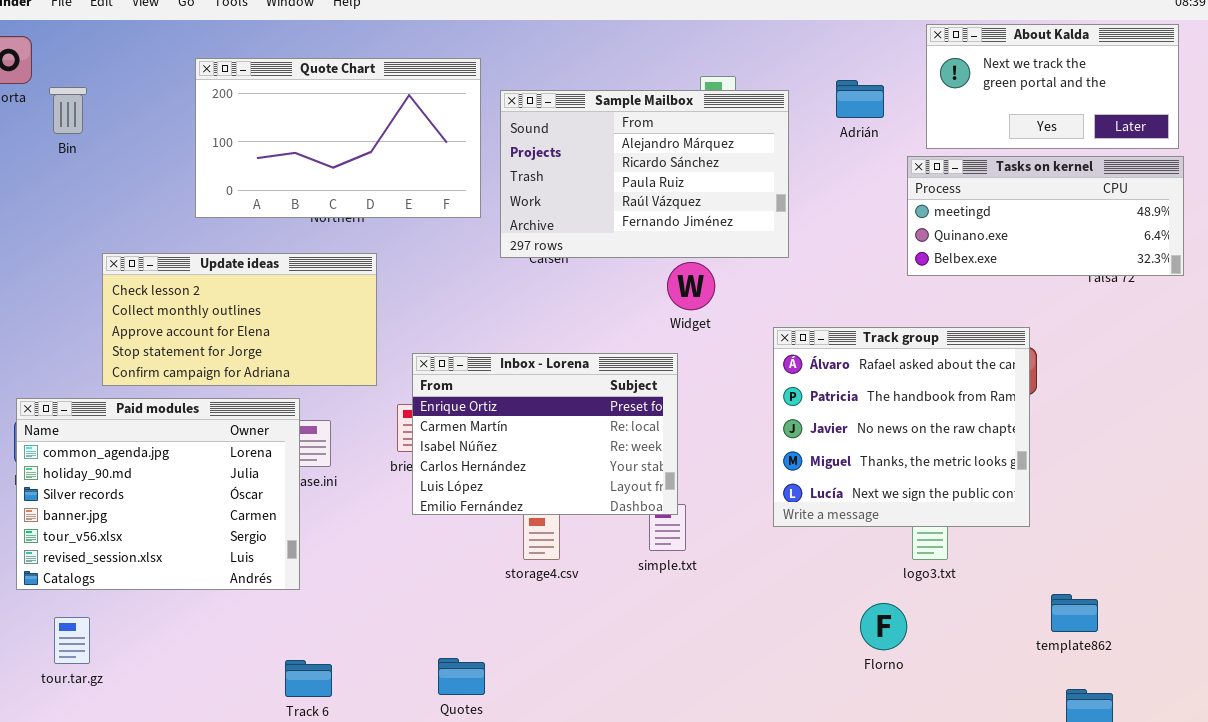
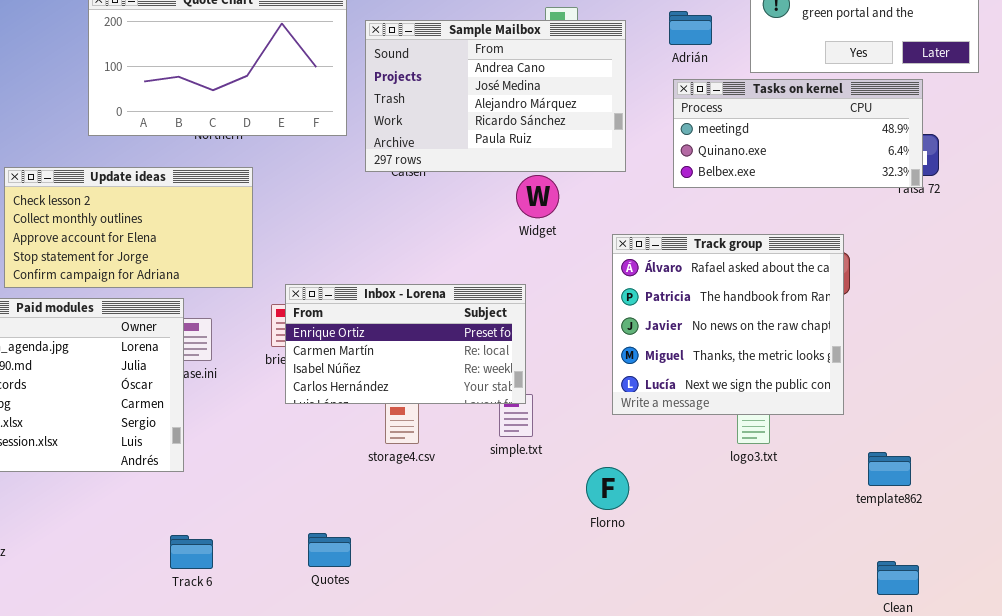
Sample Mailbox: [500,90,789,258] -> [365,20,626,172], scrolled up 2 rows
Tasks on kernel: [907,156,1184,276] -> [673,79,923,188], moved
Inbox - Lorena: [412,353,678,515] -> [285,284,526,404], resized
template862: [1051,594,1098,632] -> [868,452,911,486], moved
Florno: [860,603,907,650] -> [586,467,629,510], moved

